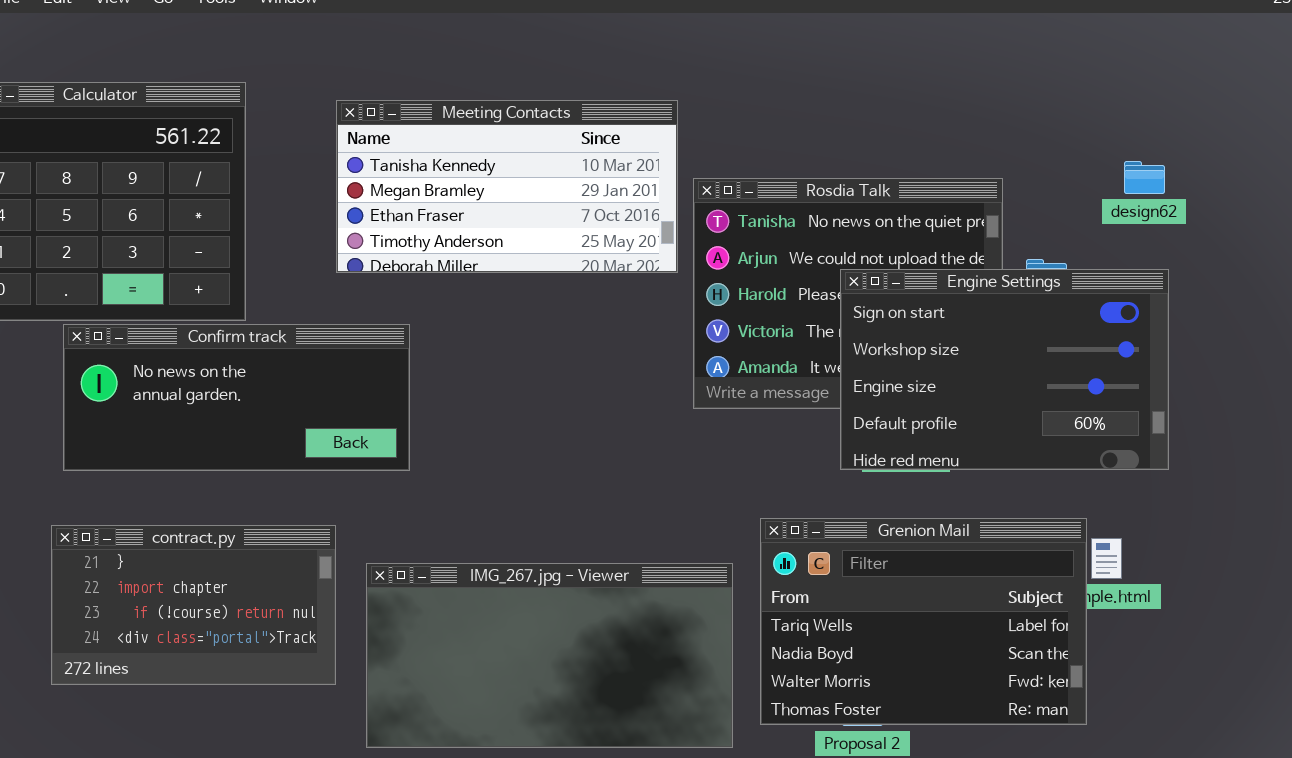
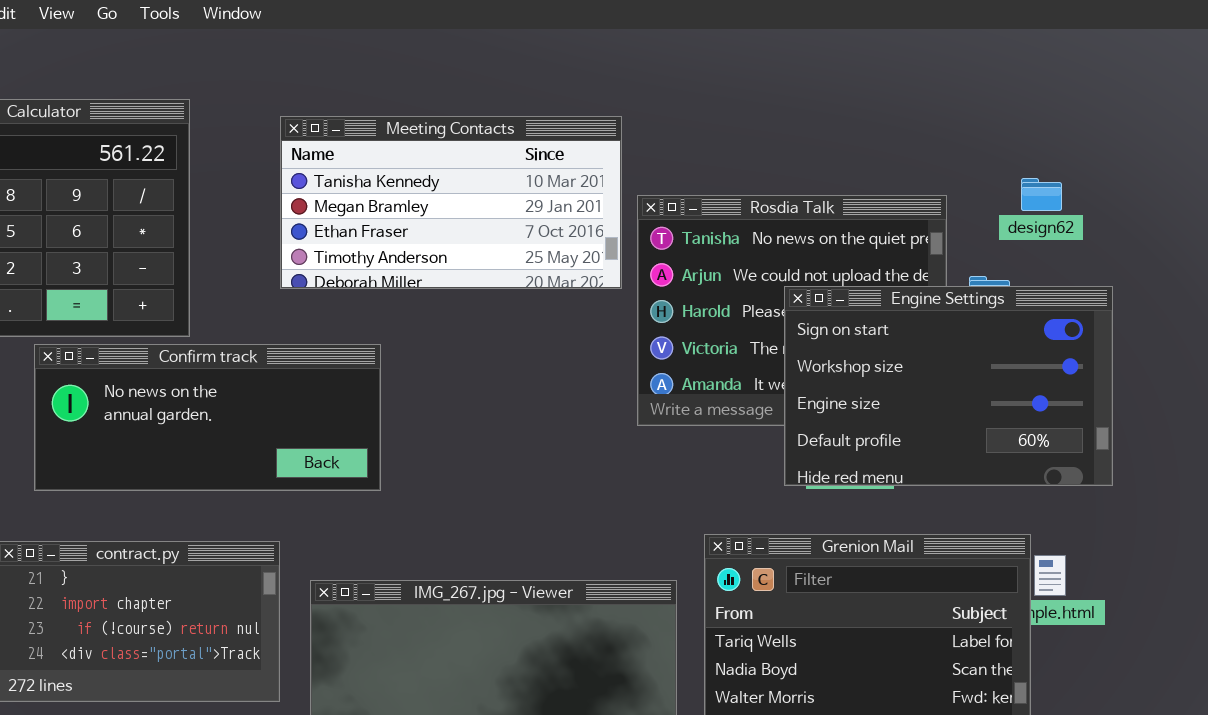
design62: [1124,161,1165,194] -> [1021,178,1062,211], moved
Confirm track: [63,324,410,471] -> [34,344,381,491], moved

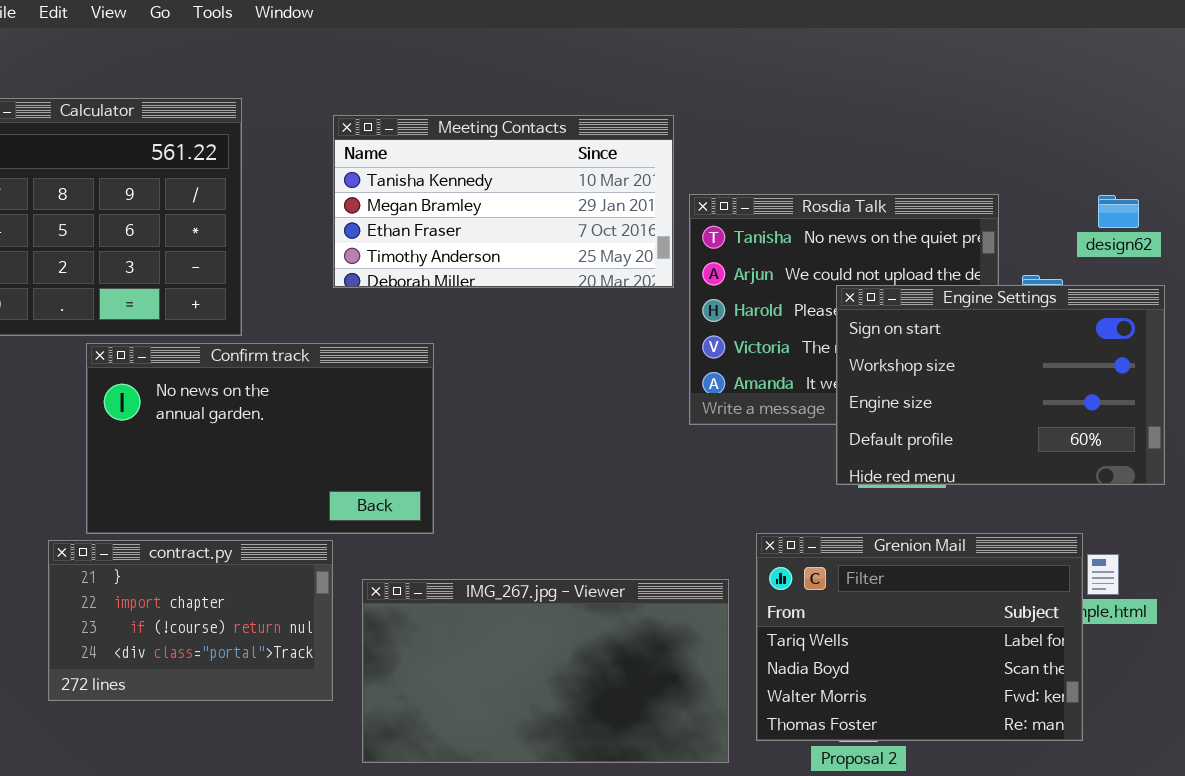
design62: [1021,178,1062,211] -> [1098,195,1139,228], moved
Confirm track: [34,344,381,491] -> [86,343,434,534], resized

